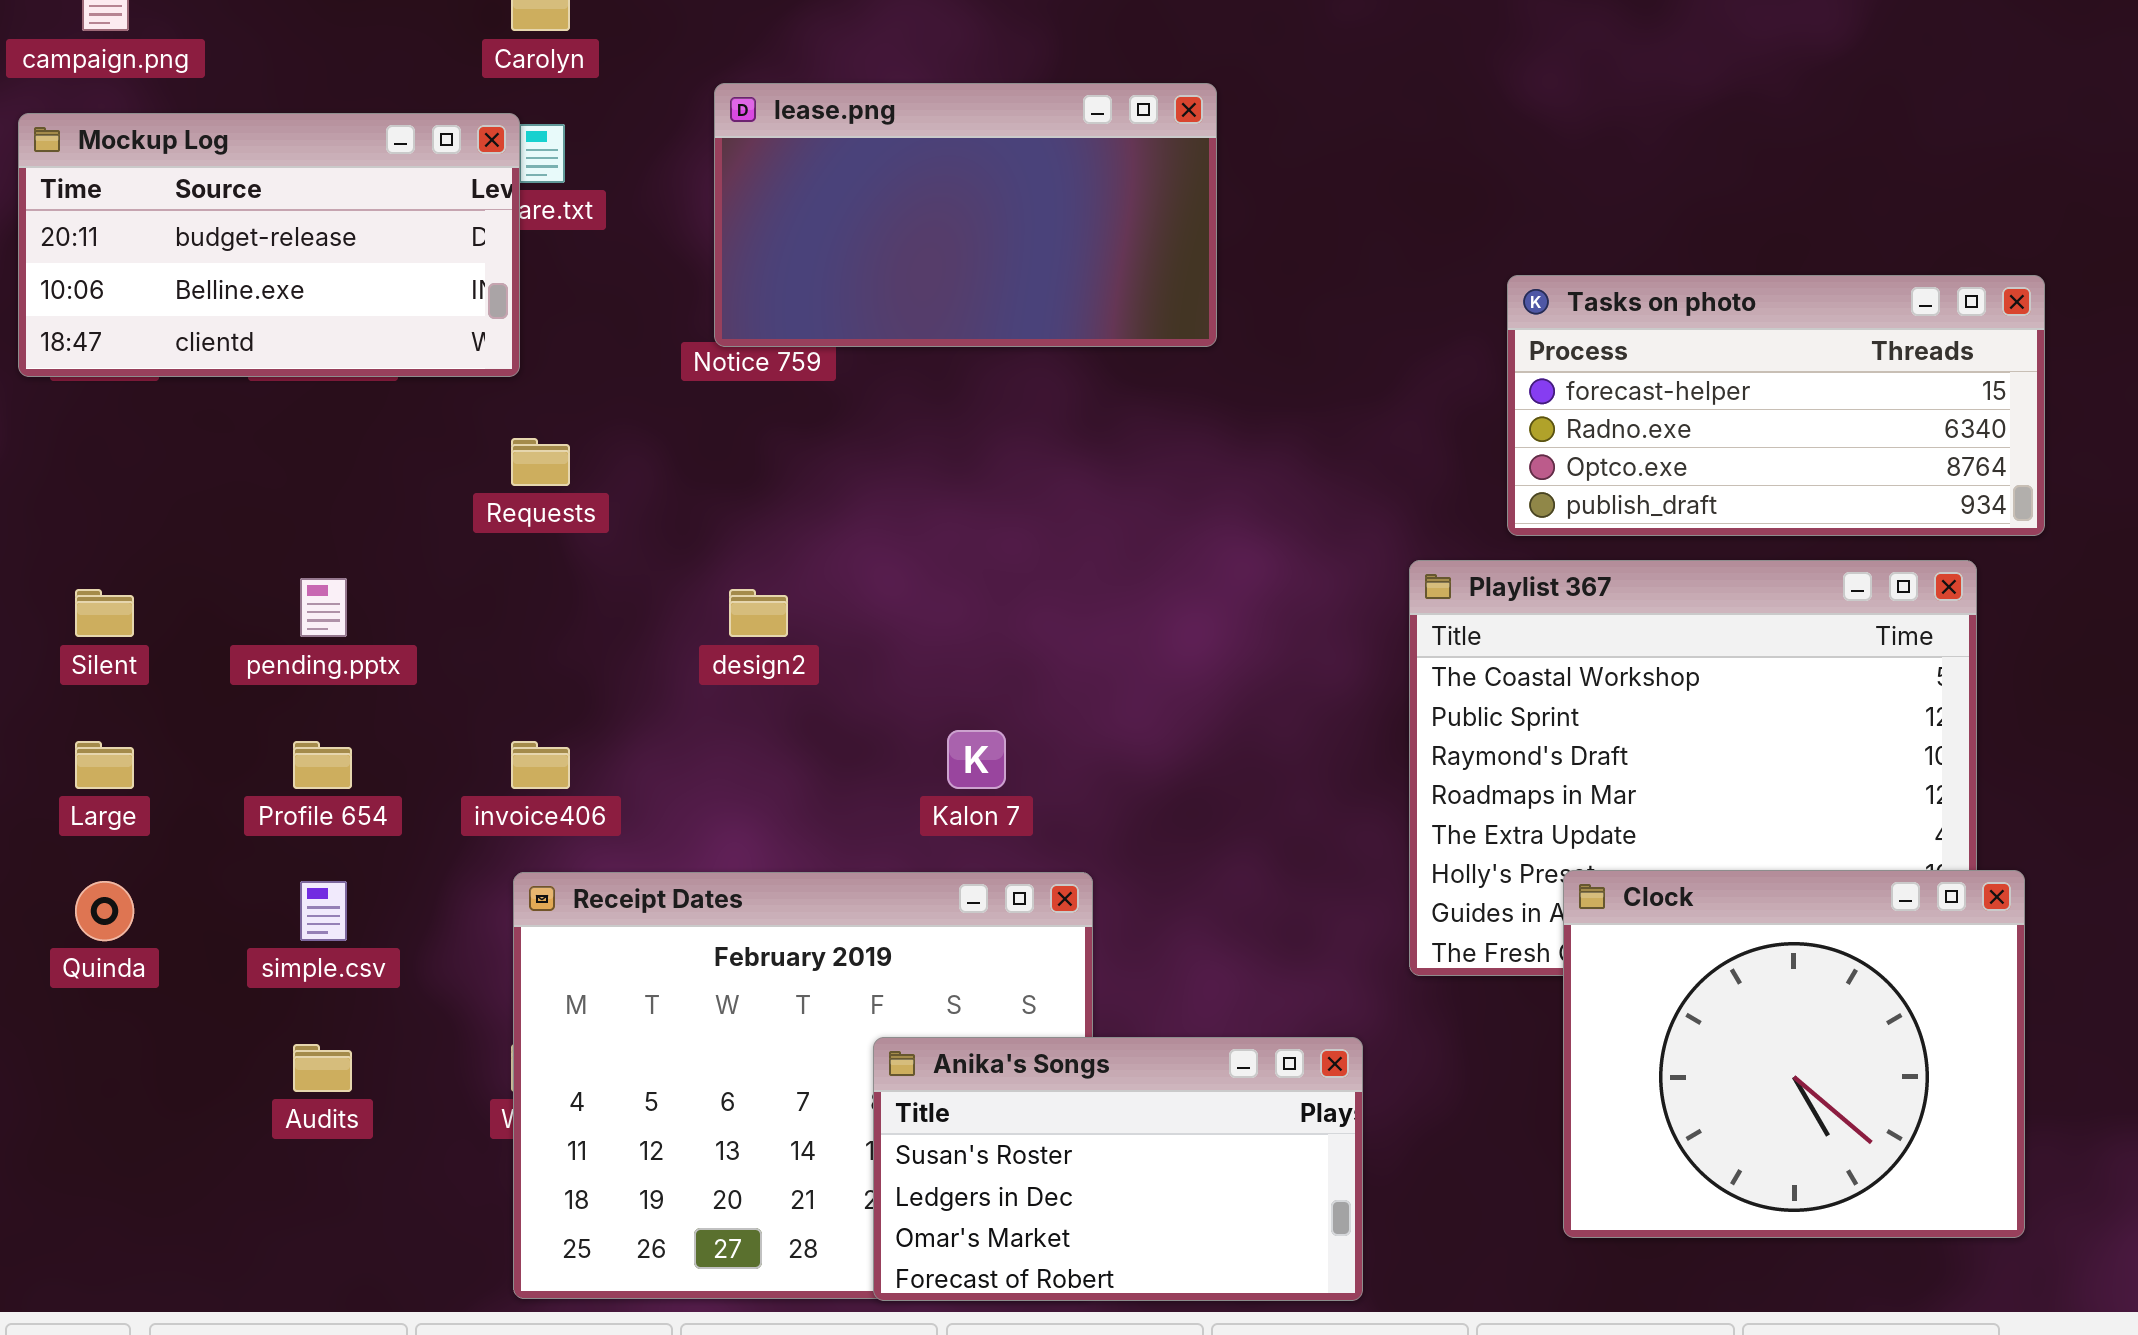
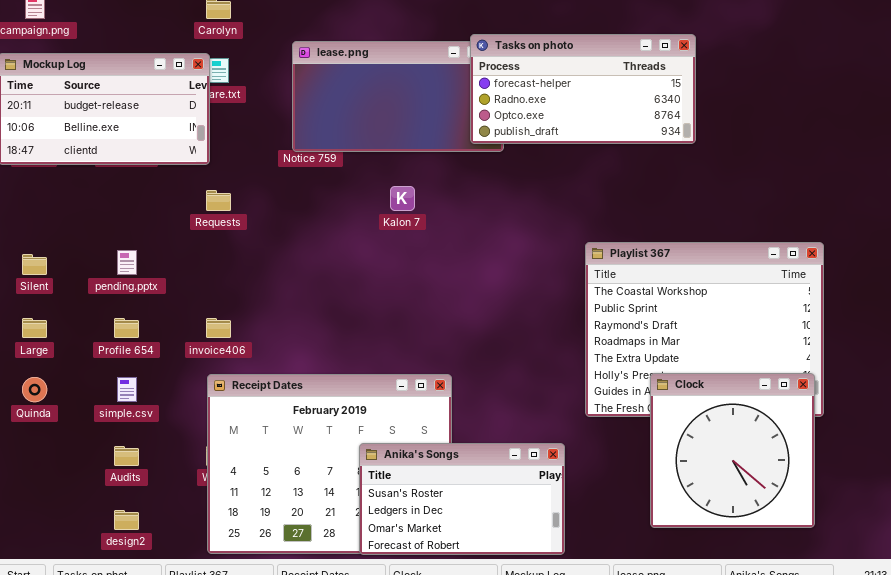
Tasks on photo: [1507,275,2045,536] -> [470,34,696,144], moved
design2: [729,589,788,637] -> [114,510,139,530], moved
Kalon 7: [947,730,1006,789] -> [390,186,415,211], moved
Clock: [1563,870,2025,1238] -> [650,373,815,528], resized

